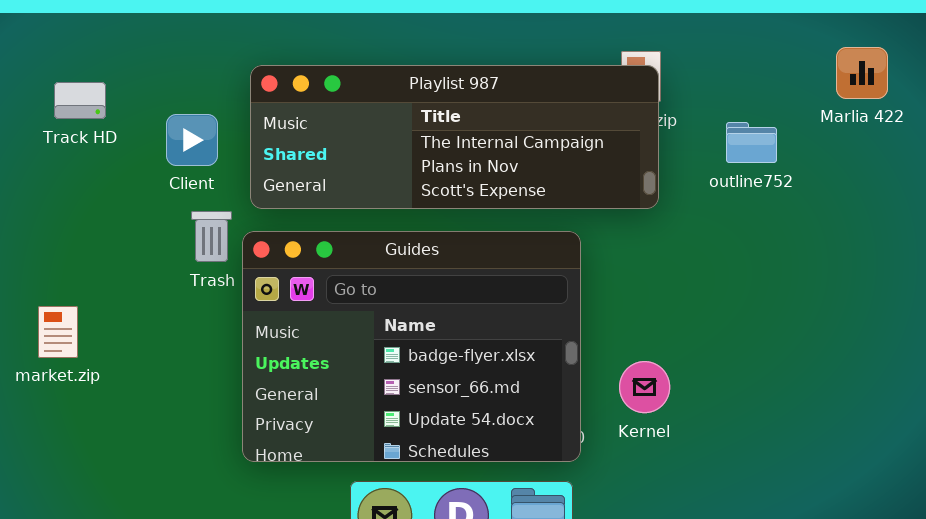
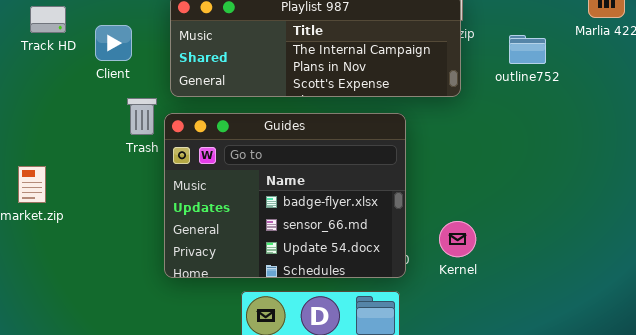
Client: [166,114,218,166] -> [95,25,132,61], moved
Kernel: [619,361,670,413] -> [439,221,476,257], moved

